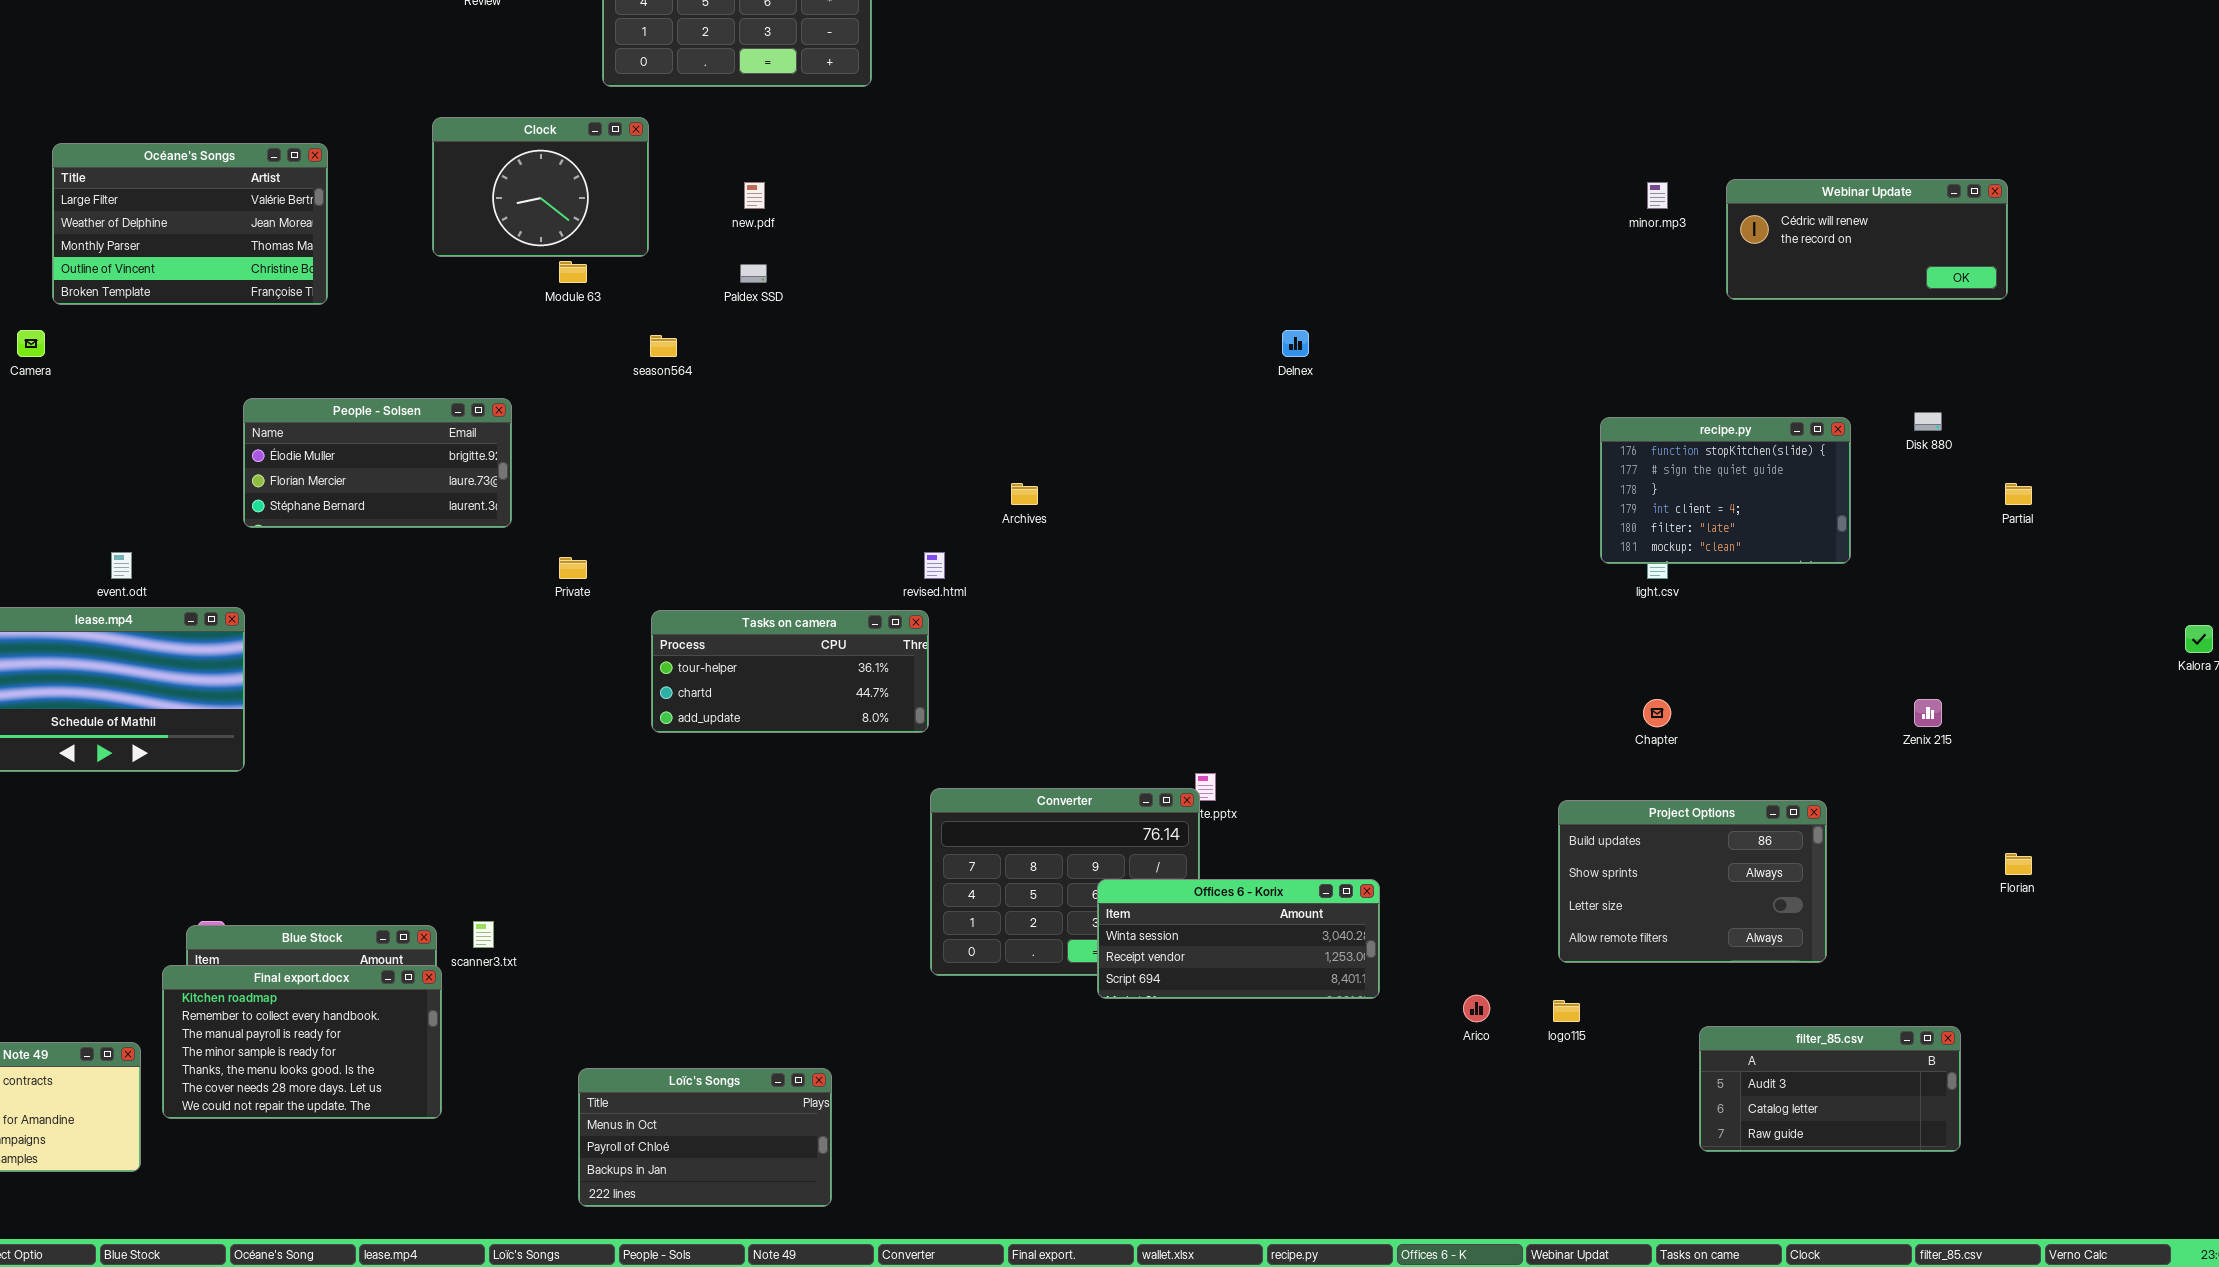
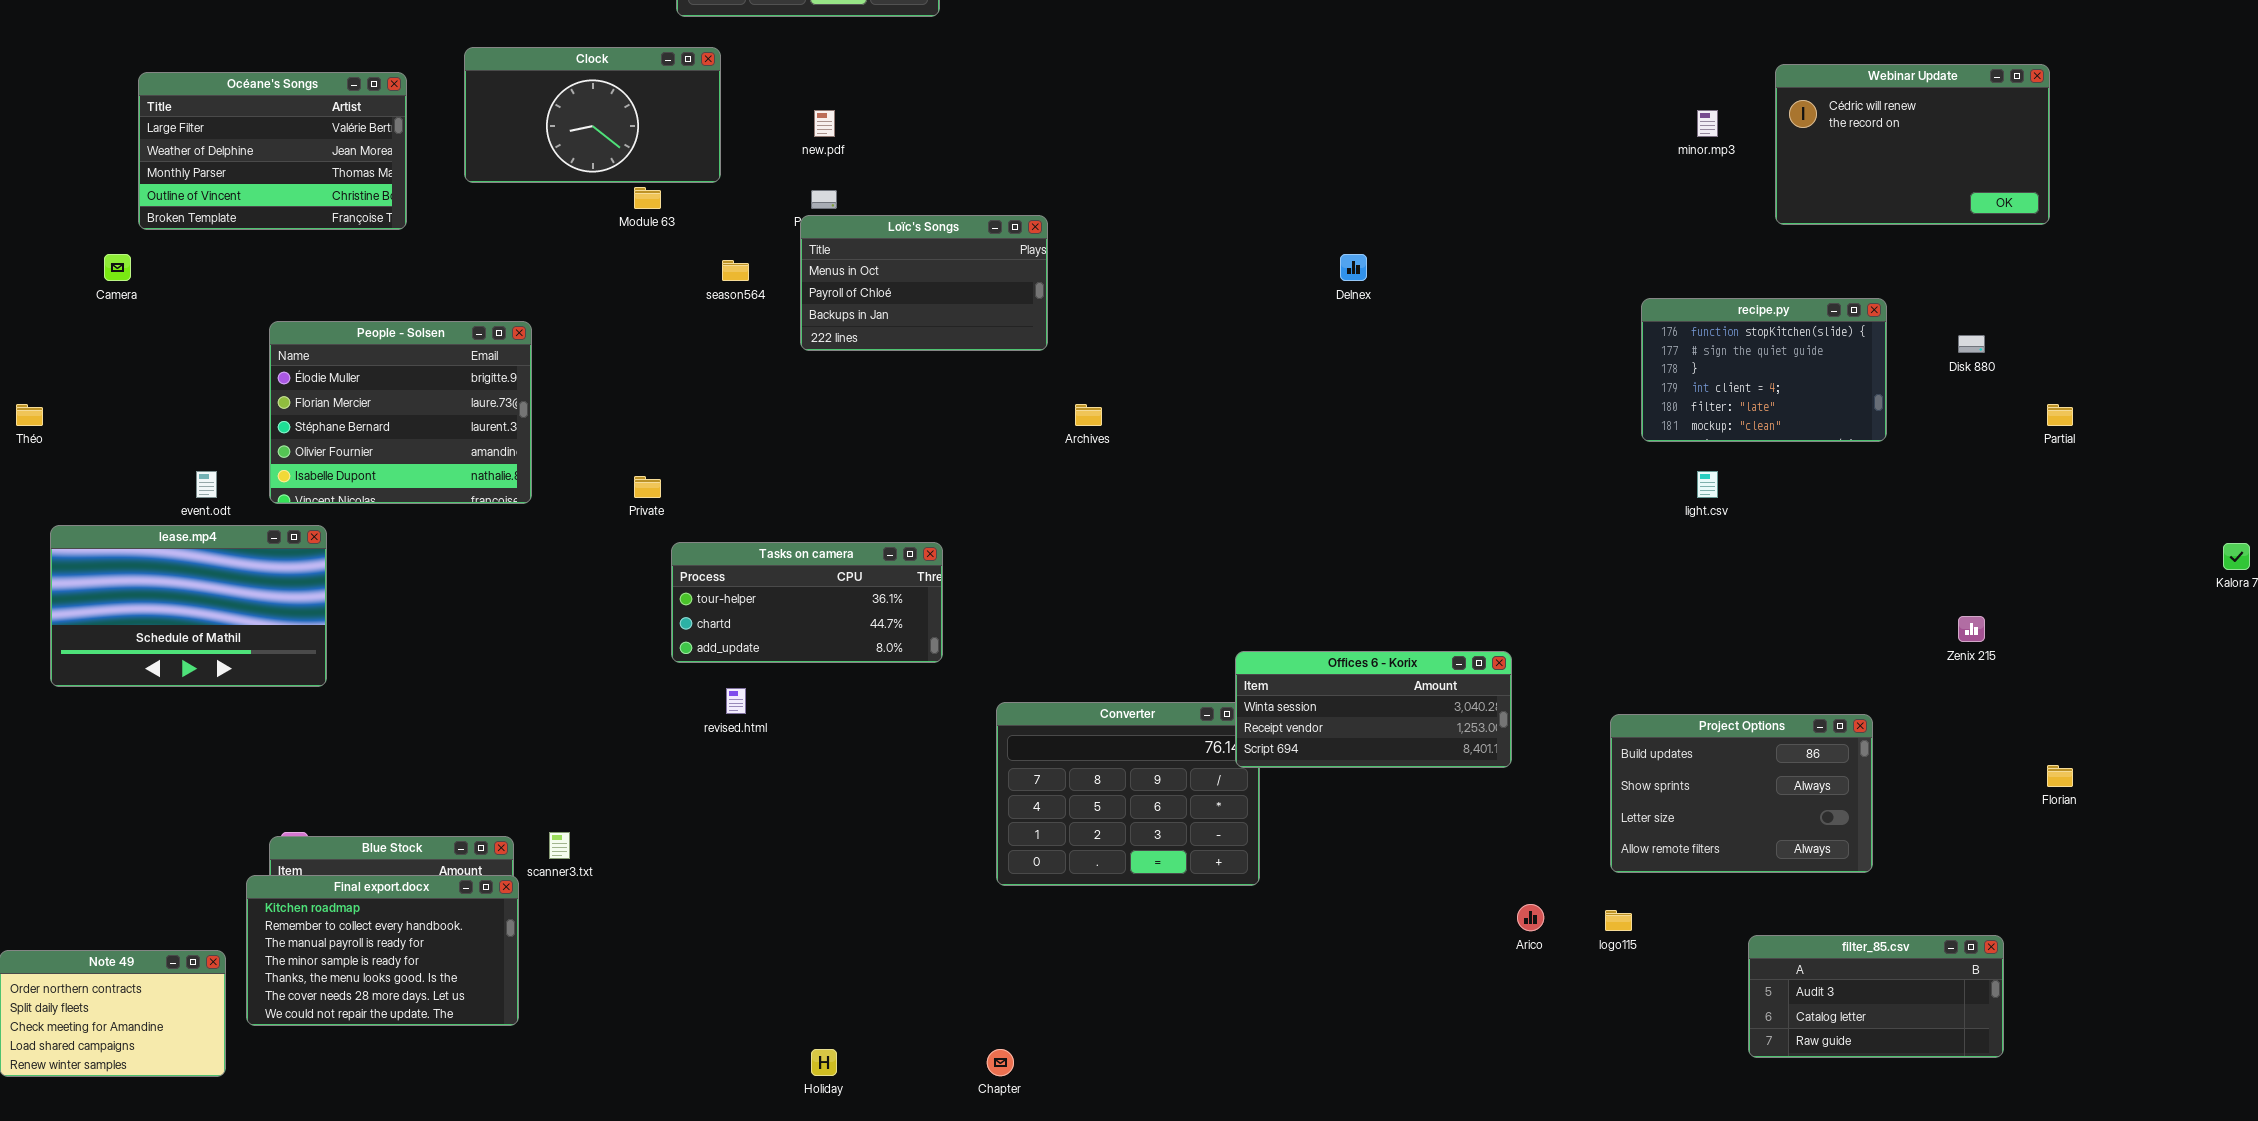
Clock: [432,117,649,257] -> [464,47,721,183], resized
Webinar Update: [1726,179,2008,300] -> [1775,64,2050,225], resized
People - Solsen: [243,398,512,528] -> [269,321,532,504], moved, resized
recipe.py: [1600,417,1851,564] -> [1641,298,1887,442], moved
revised.html: [924,552,945,579] -> [726,688,746,714], moved
Tasks on camera: [651,610,929,733] -> [671,542,943,663], moved
Chapter: [1643,699,1671,727] -> [987,1049,1014,1076], moved
Offices 6 - Korix: [1097,879,1380,999] -> [1235,651,1512,768], moved
Loïc's Songs: [578,1068,832,1207] -> [800,215,1048,351], moved

